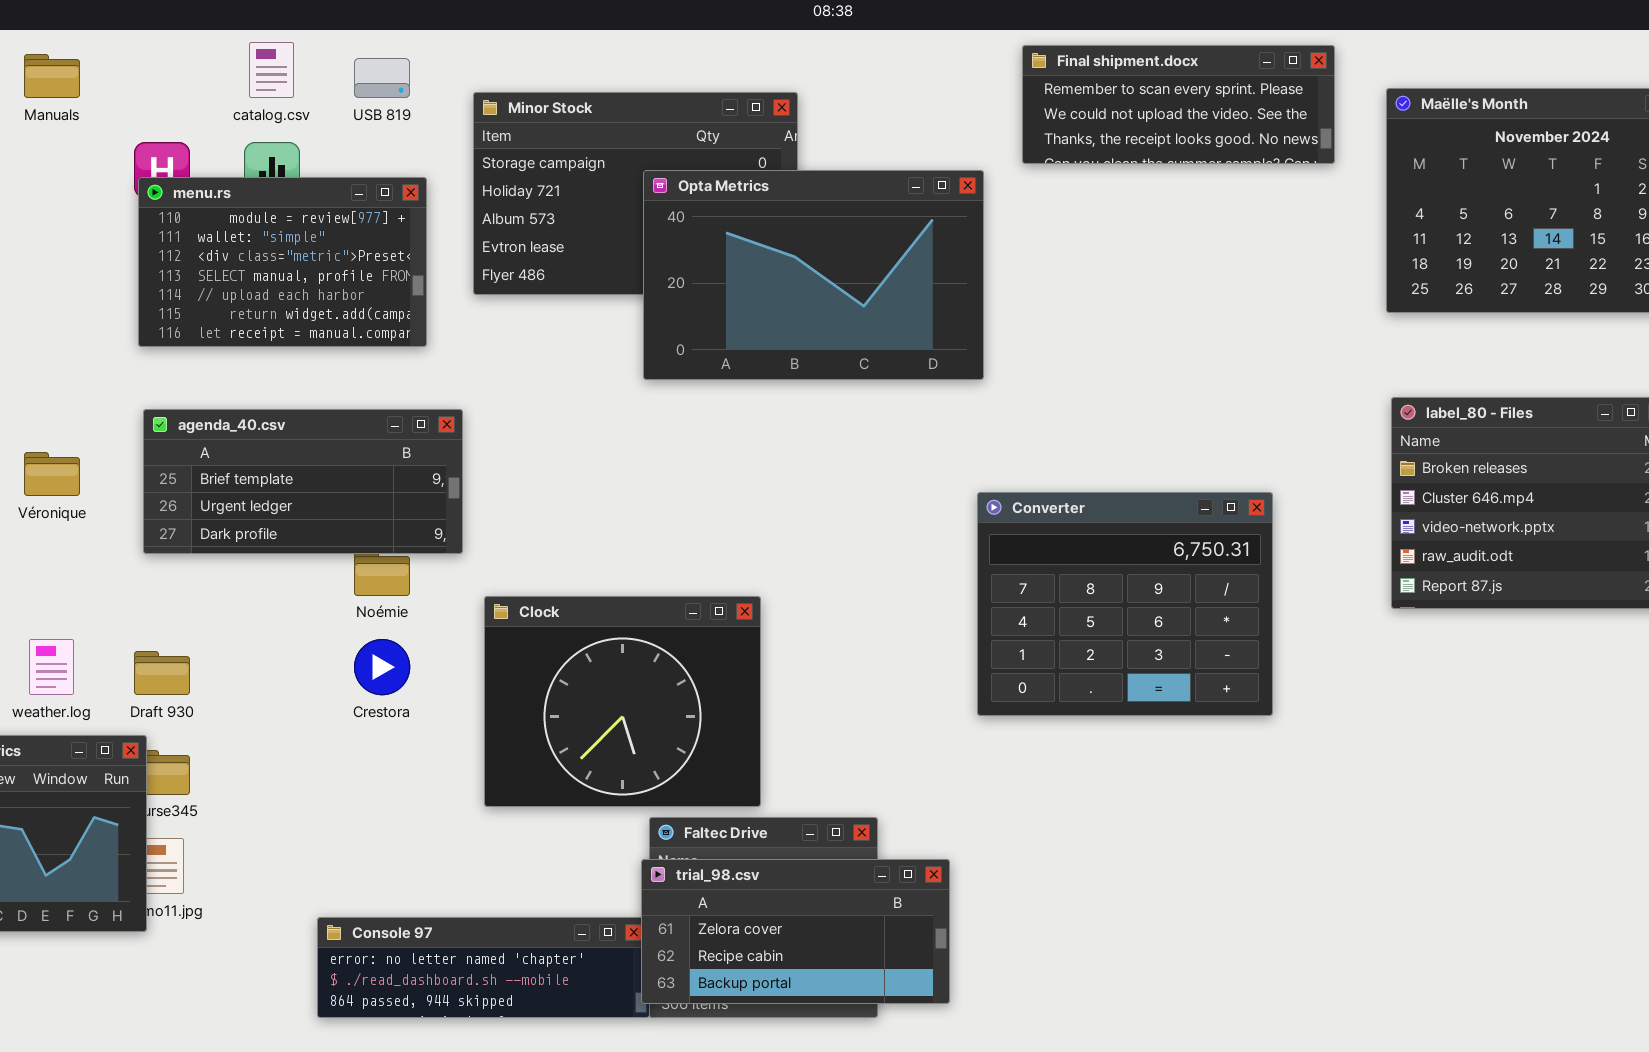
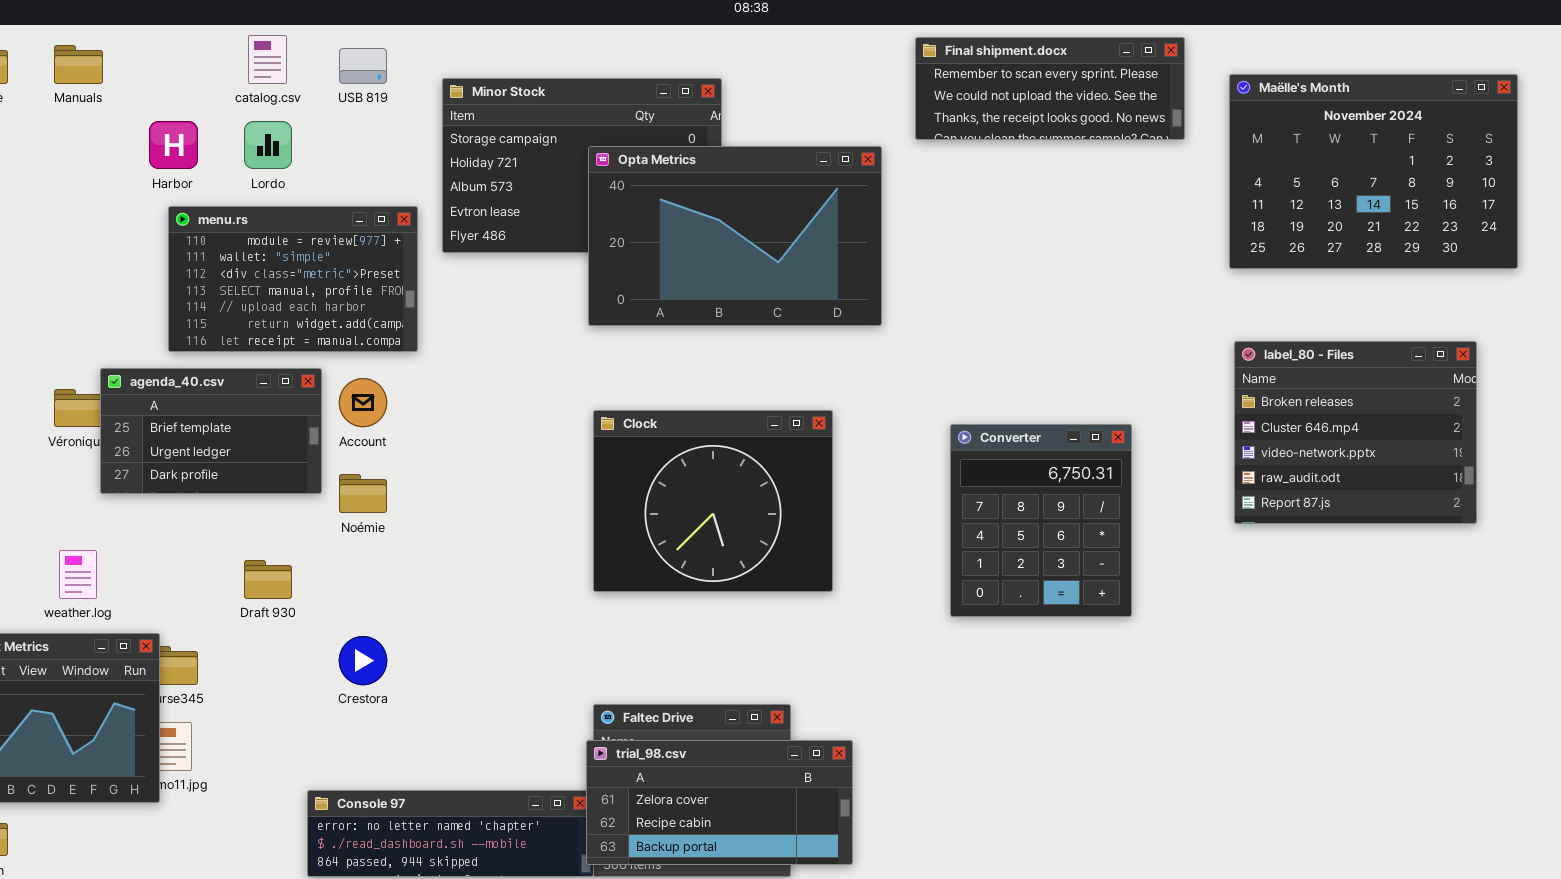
menu.rs: [138,177,427,347] -> [168,206,418,352], moved
agenda_40.csv: [143,409,463,554] -> [100,368,322,494], moved, resized
Converter: [977,492,1273,716] -> [950,424,1132,617], resized
Clock: [484,596,761,807] -> [593,410,833,592], moved
Crestora: [354,639,410,695] -> [339,636,387,685], moved
Draft 930: [134,651,190,695] -> [244,560,292,599], moved

